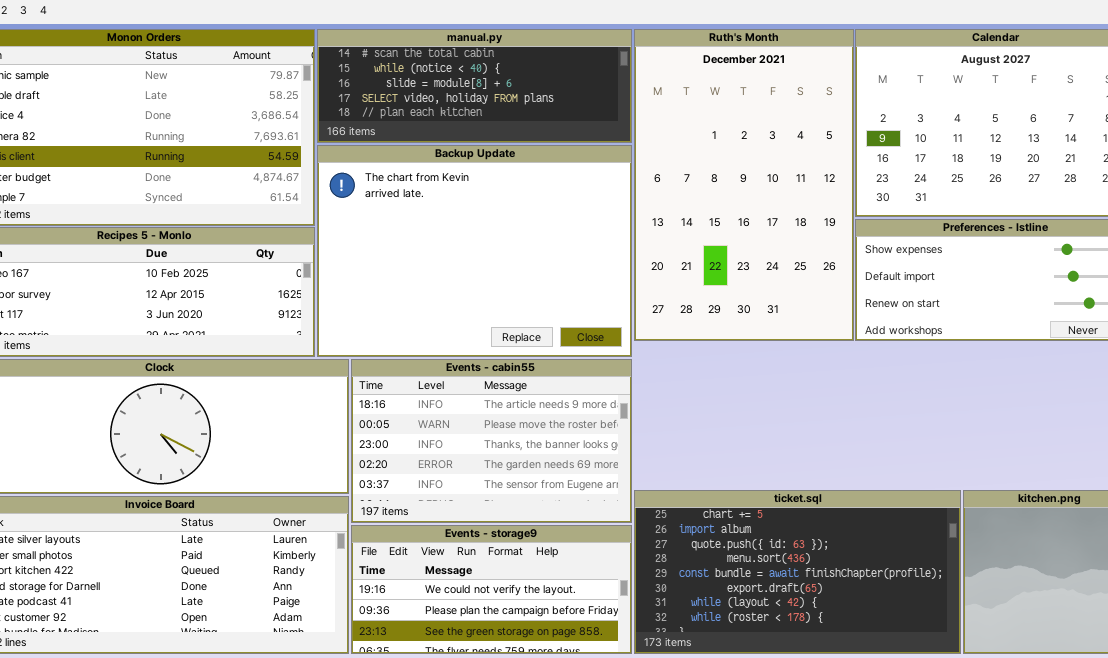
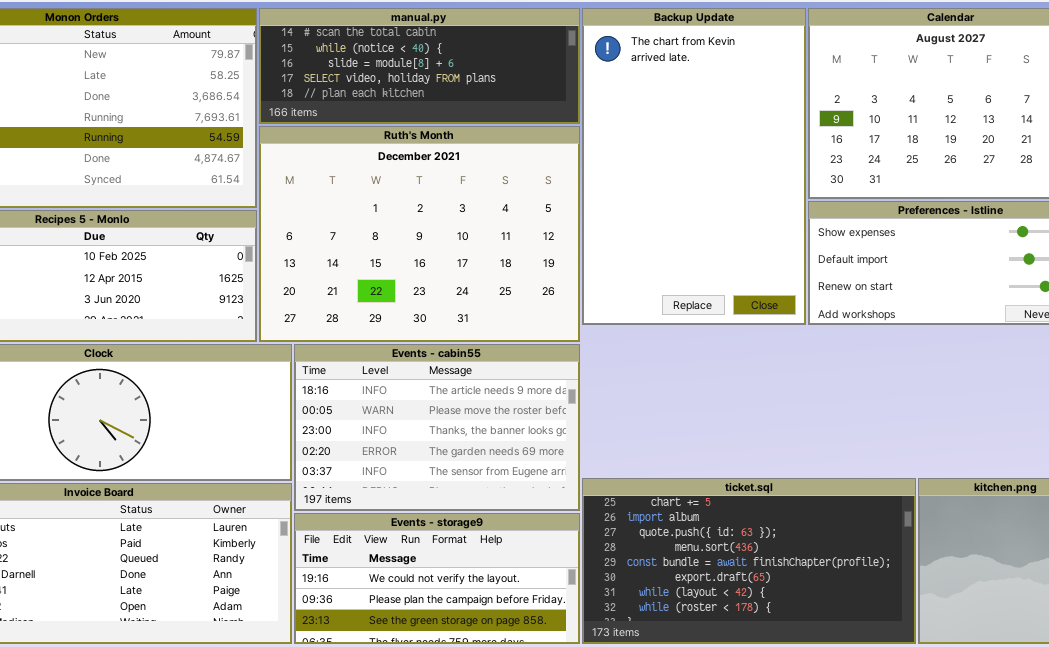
Ruth's Month: [634,29,854,341] -> [259,126,580,342], moved, resized
Backup Update: [317,145,632,357] -> [582,8,806,325], moved, resized

